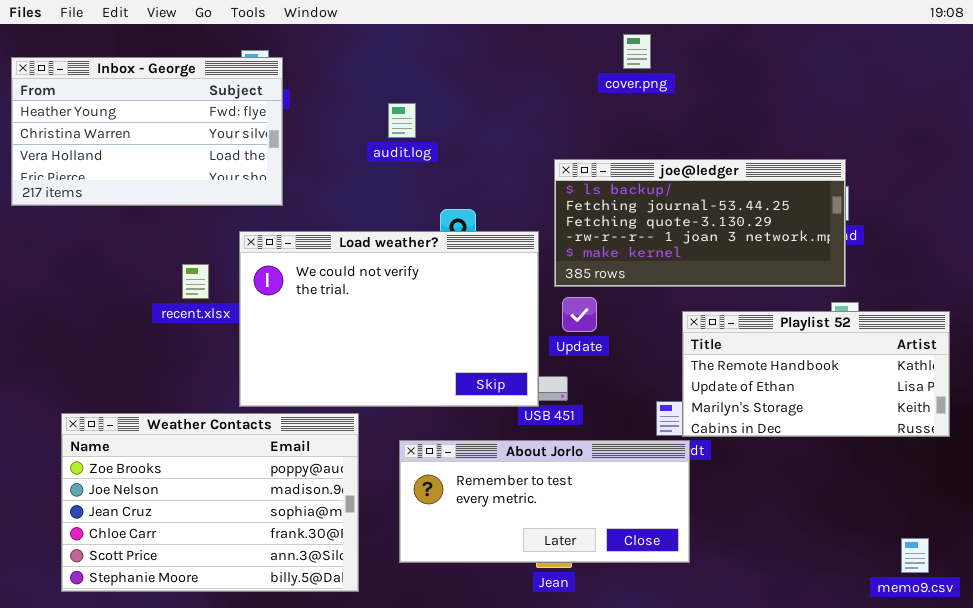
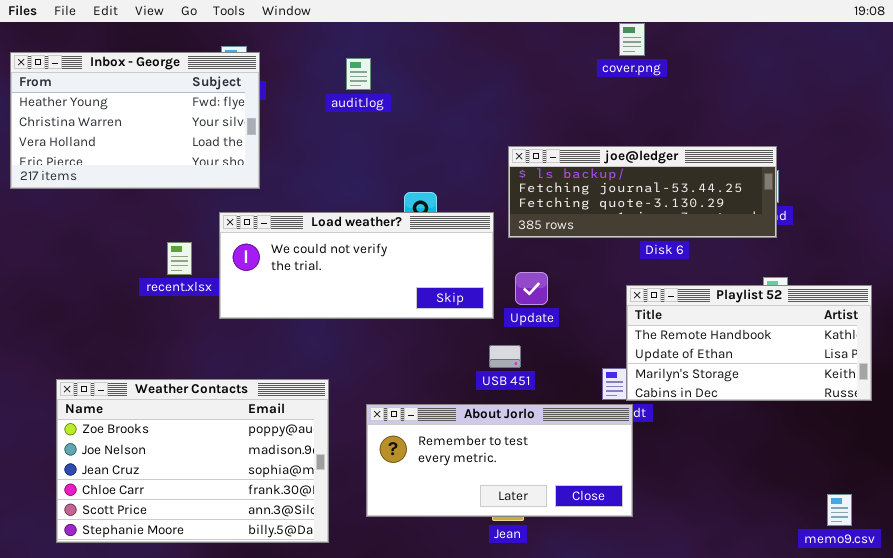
cover.png: [623,34,651,69] -> [619,23,645,56], moved
audit.log: [388,103,416,138] -> [346,58,371,90], moved
joe@ledger: [554,159,846,287] -> [508,146,777,238], resized
Load weather?: [239,231,539,407] -> [219,212,494,319], resized

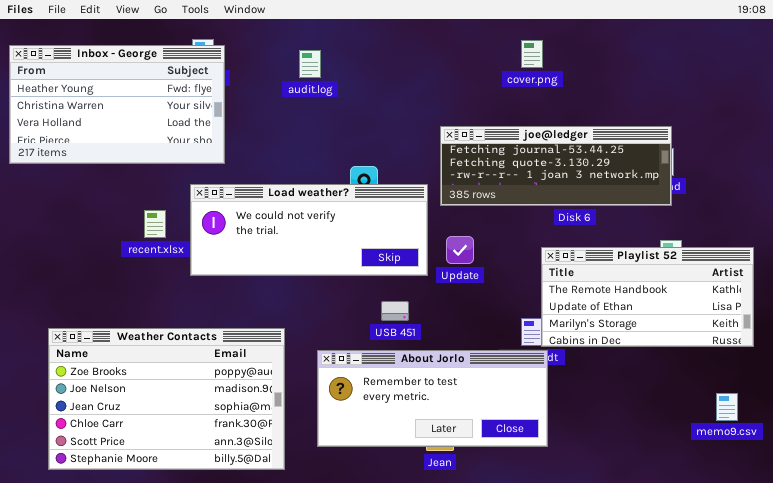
cover.png: [619,23,645,56] -> [521,40,543,68], moved
joe@ledger: [508,146,777,238] -> [440,126,672,206], scrolled down 1 row
USB 451: [489,345,521,368] -> [381,301,409,321], moved
memo9.csv: [827,494,852,526] -> [716,393,738,421], moved

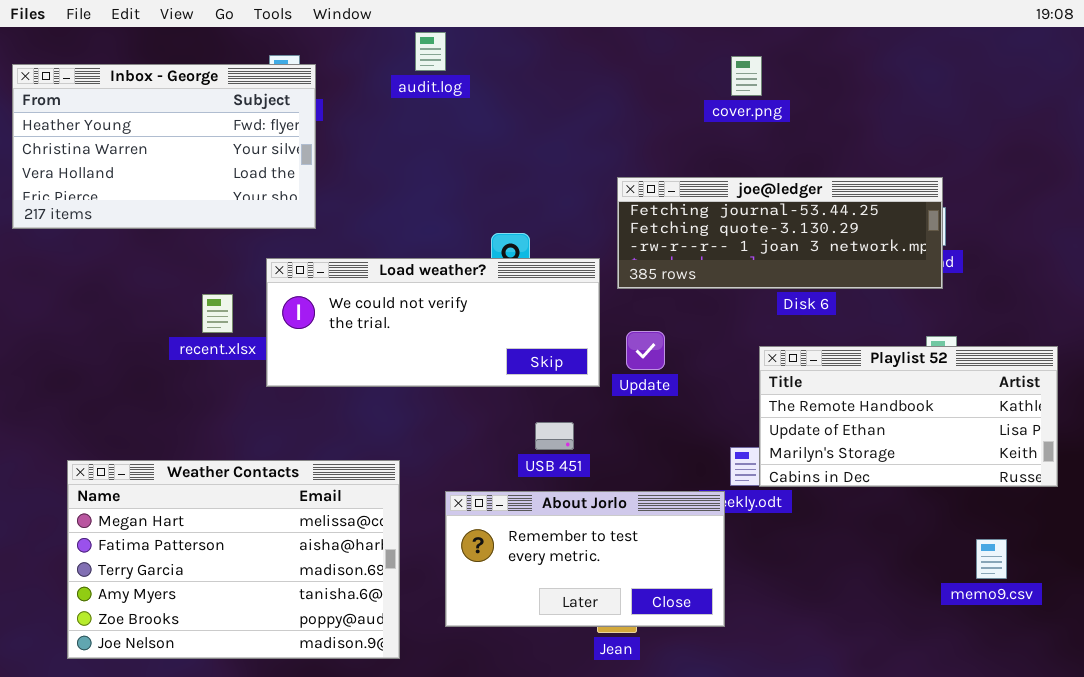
audit.log: [299,50,321,78] -> [415,32,446,71], moved
Weather Contacts: [48,328,285,470] -> [67,460,400,659], scrolled up 4 rows
About Jorlo: [317,350,548,447] -> [445,491,725,627], resized
memo9.csv: [716,393,738,421] -> [976,539,1007,579], moved

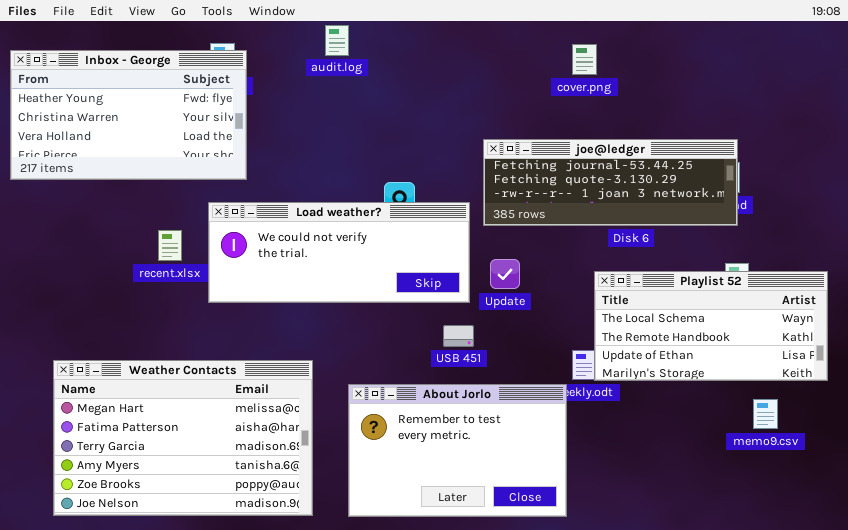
Playlist 52: [759,346,1058,487] -> [594,271,828,381], scrolled up 1 row
USB 451: [535,422,574,450] -> [443,325,474,347], moved
About Jorlo: [445,491,725,627] -> [348,384,567,517], resized
memo9.csv: [976,539,1007,579] -> [753,399,778,429], moved

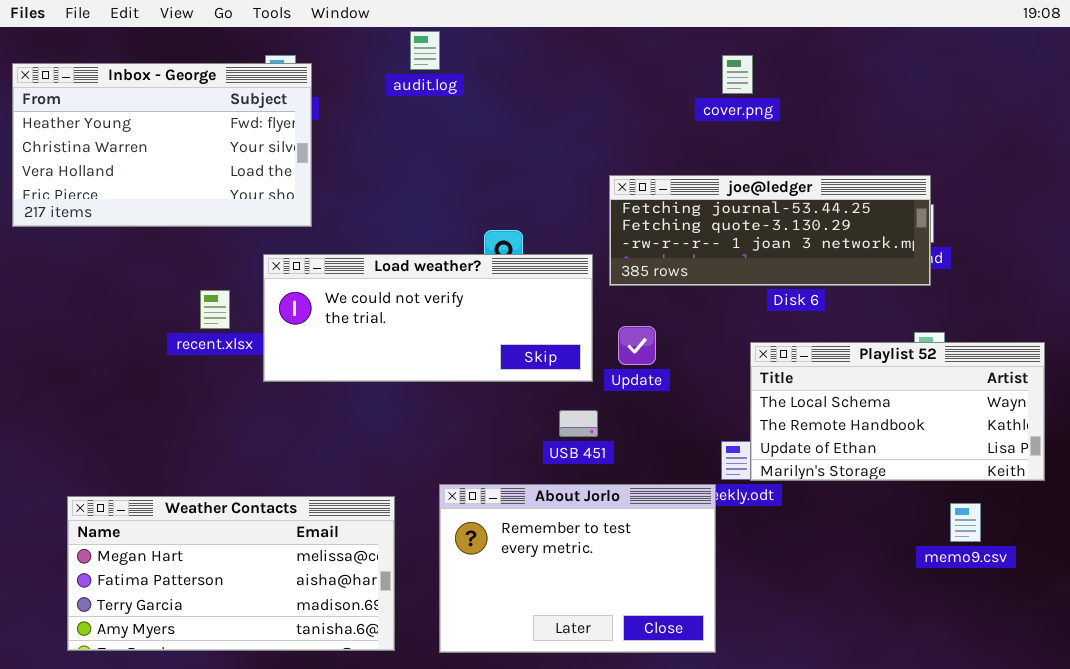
Weather Contacts: [53,360,313,516] -> [67,496,395,651], resized

